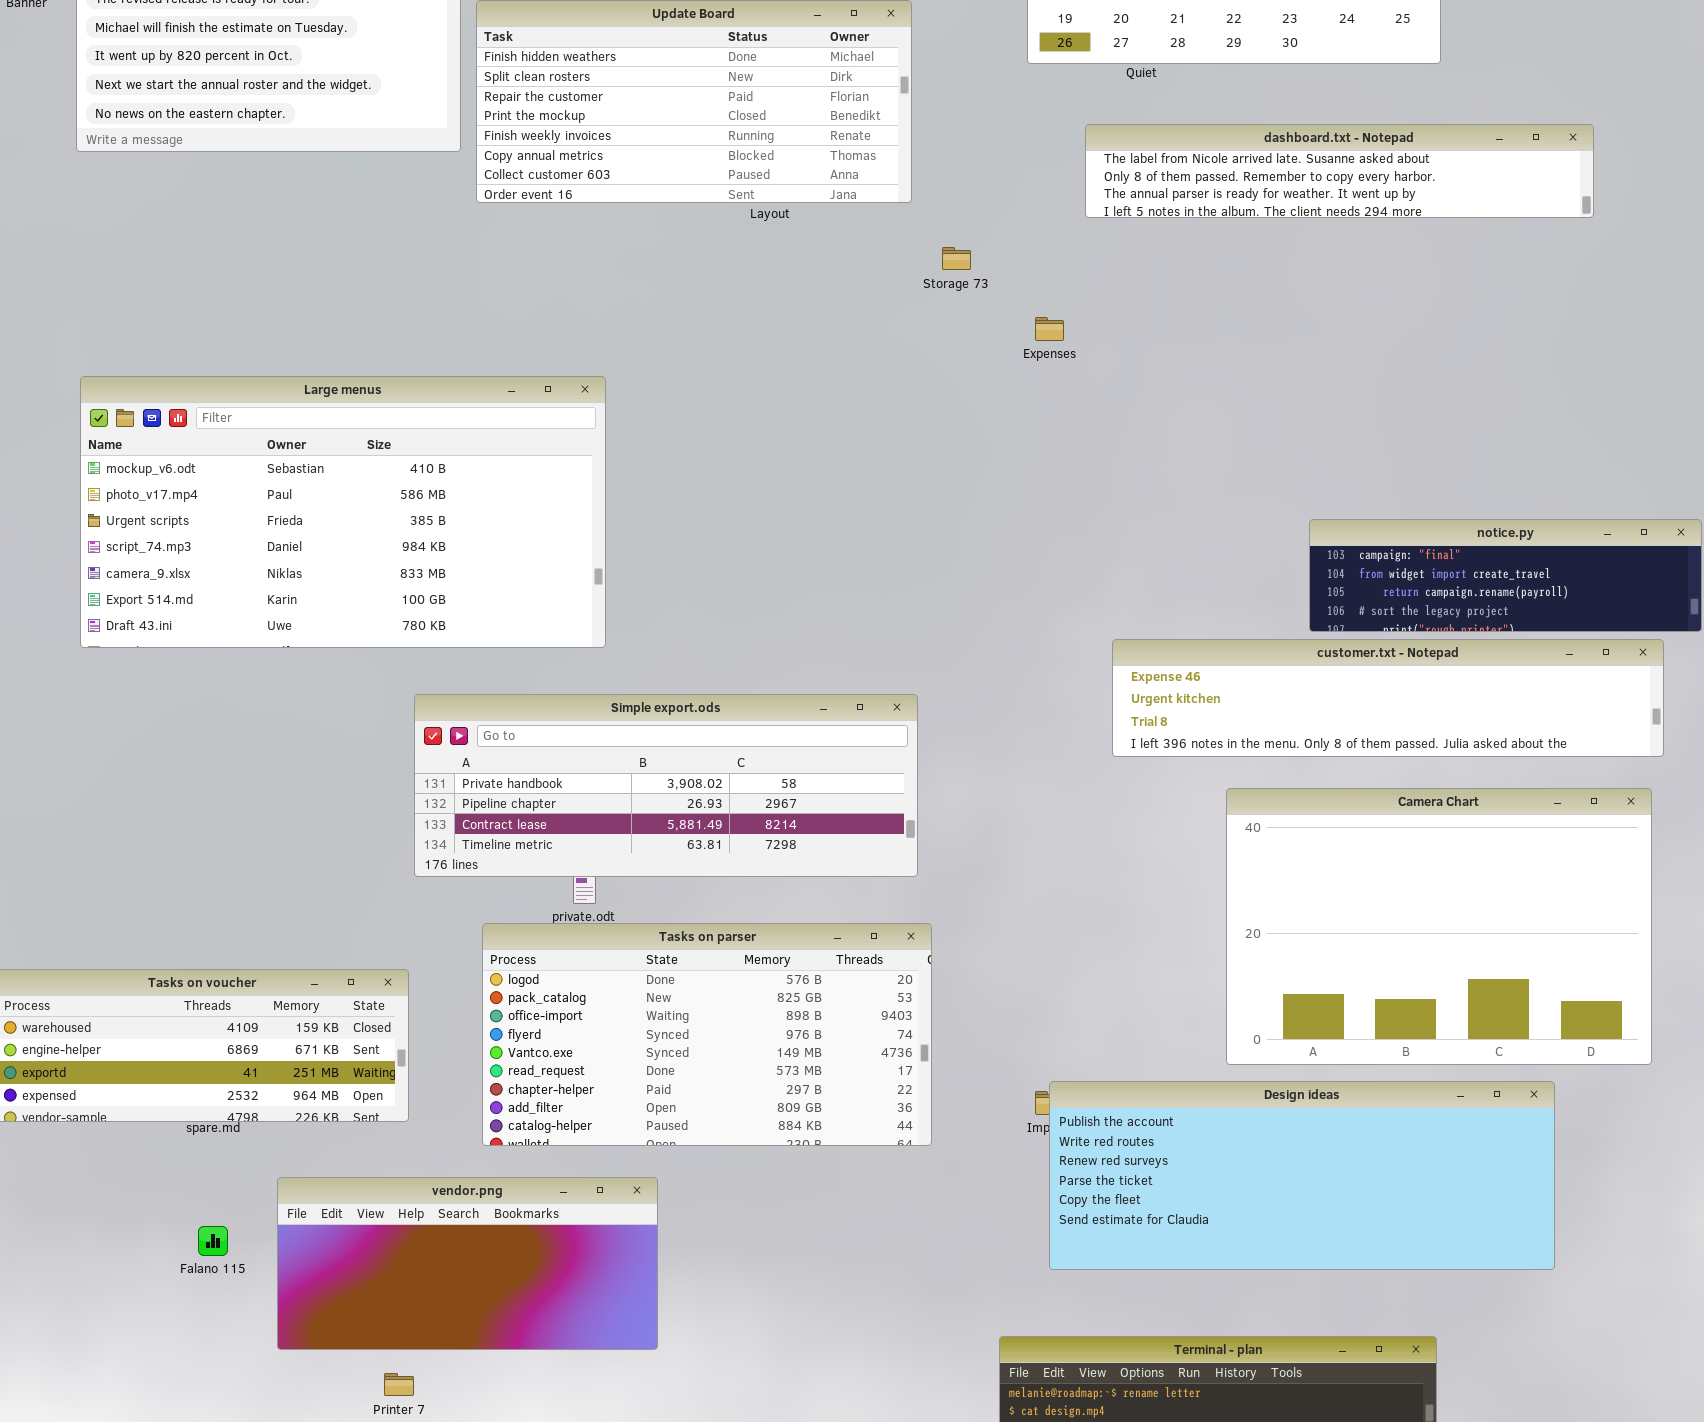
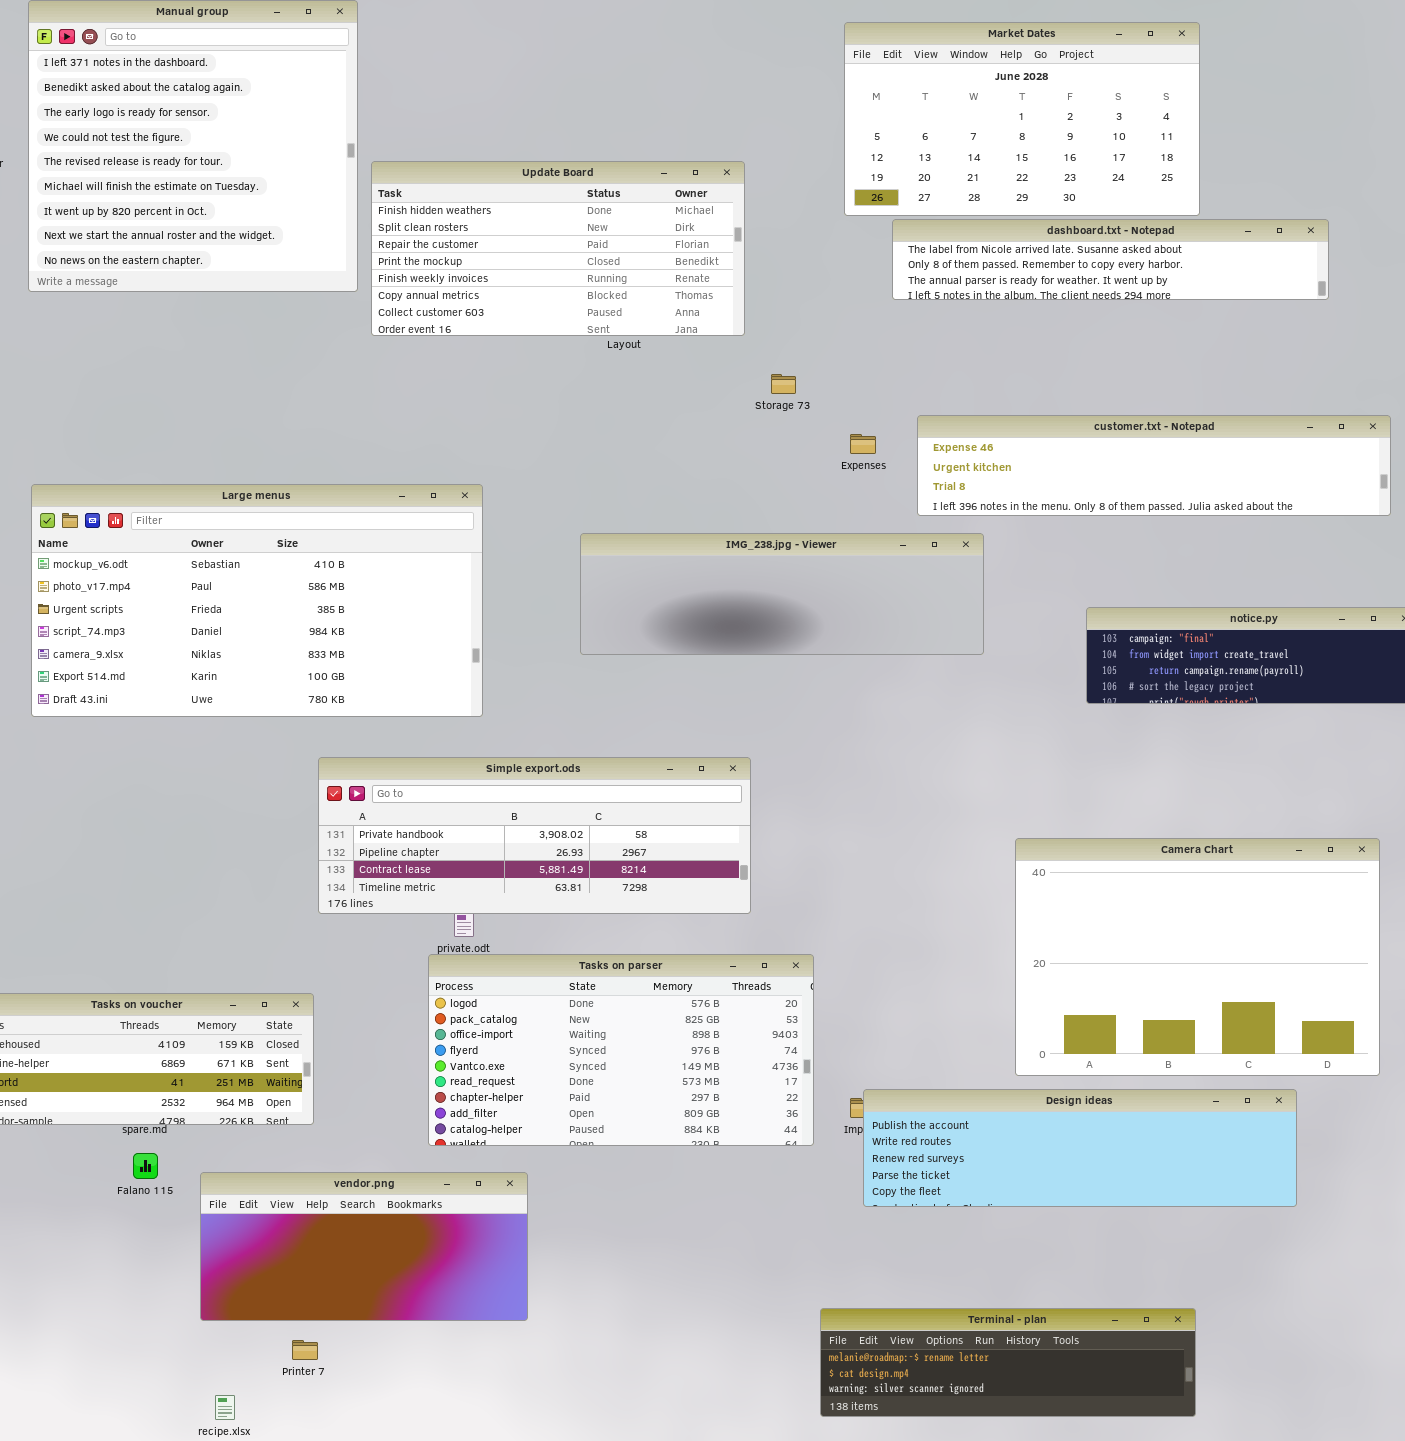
dashboard.txt - Notepad: [1085,124,1594,218] -> [892,219,1329,300], moved
IMG_238.jpg - Viewer: none -> [580,533,984,655], opened
customer.txt - Notepad: [1112,639,1664,757] -> [917,415,1391,516], moved
Tasks on parser: [482,923,932,1146] -> [428,954,814,1146], moved
Design ideas: [1049,1081,1555,1270] -> [863,1089,1297,1207], resized
Falano 115: [198,1226,228,1256] -> [133,1153,158,1179], moved

